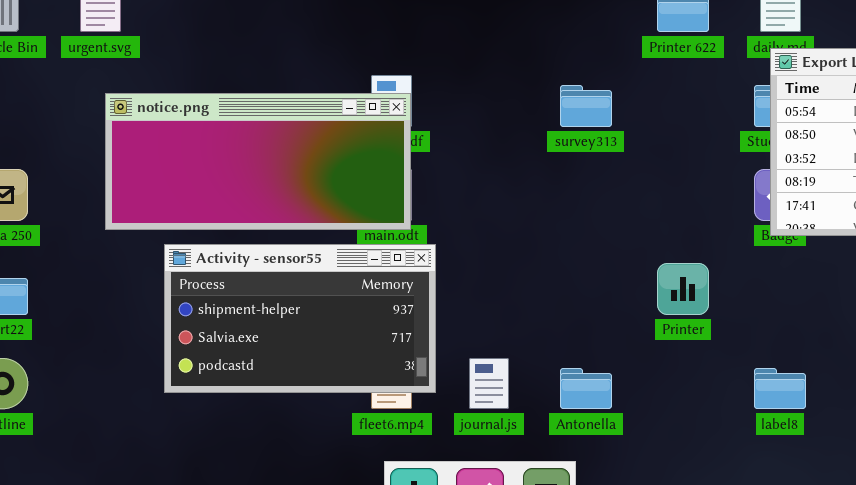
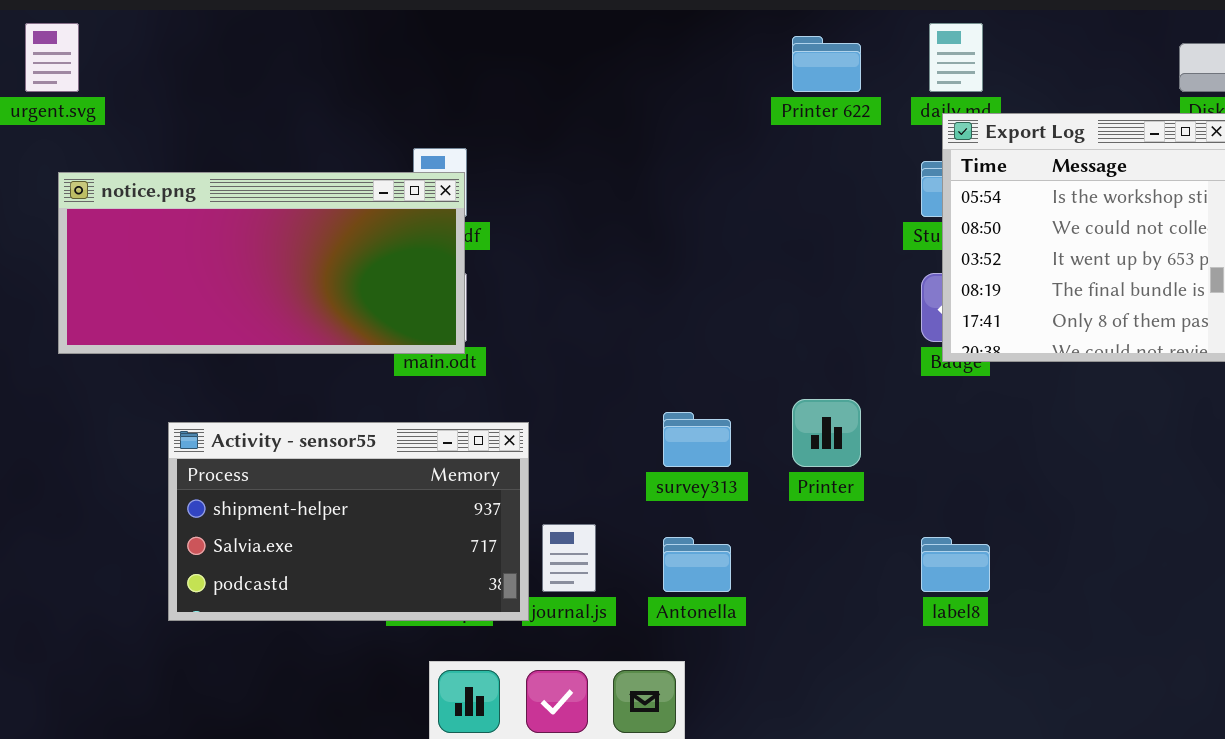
survey313: [560,85,612,127] -> [663,412,731,467], moved
Activity - sensor55: [164,244,436,393] -> [168,422,529,621], moved

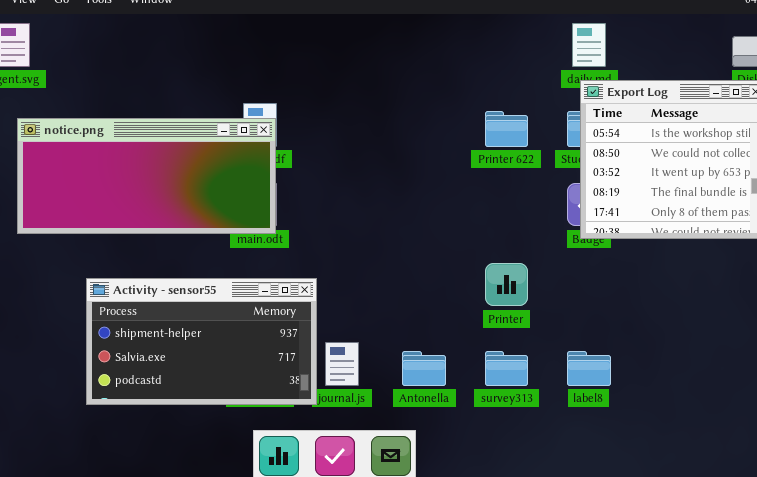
Printer 622: [792,36,861,92] -> [485,111,528,147], moved
survey313: [663,412,731,467] -> [485,351,528,386], moved

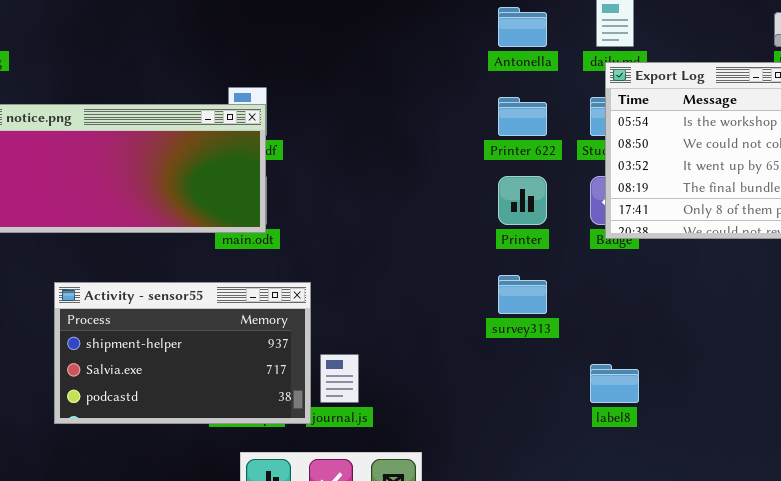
Printer: [485,263,528,306] -> [498,176,547,225], moved
Antonella: [402,351,446,386] -> [498,7,547,47], moved
survey313: [485,351,528,386] -> [498,275,547,314], moved

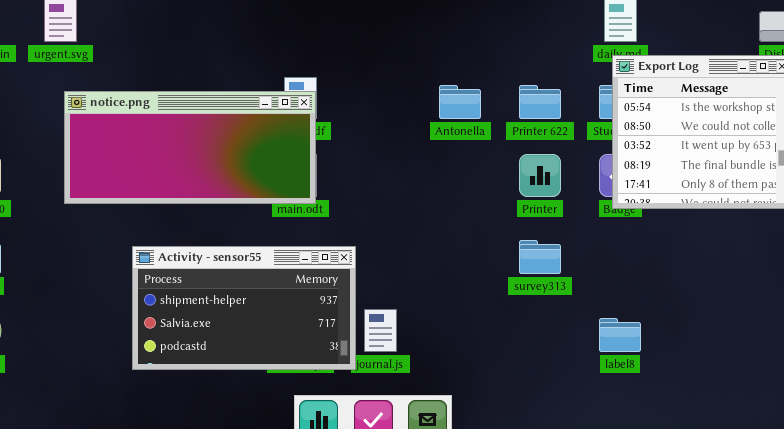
Antonella: [498,7,547,47] -> [439,85,481,119], moved

